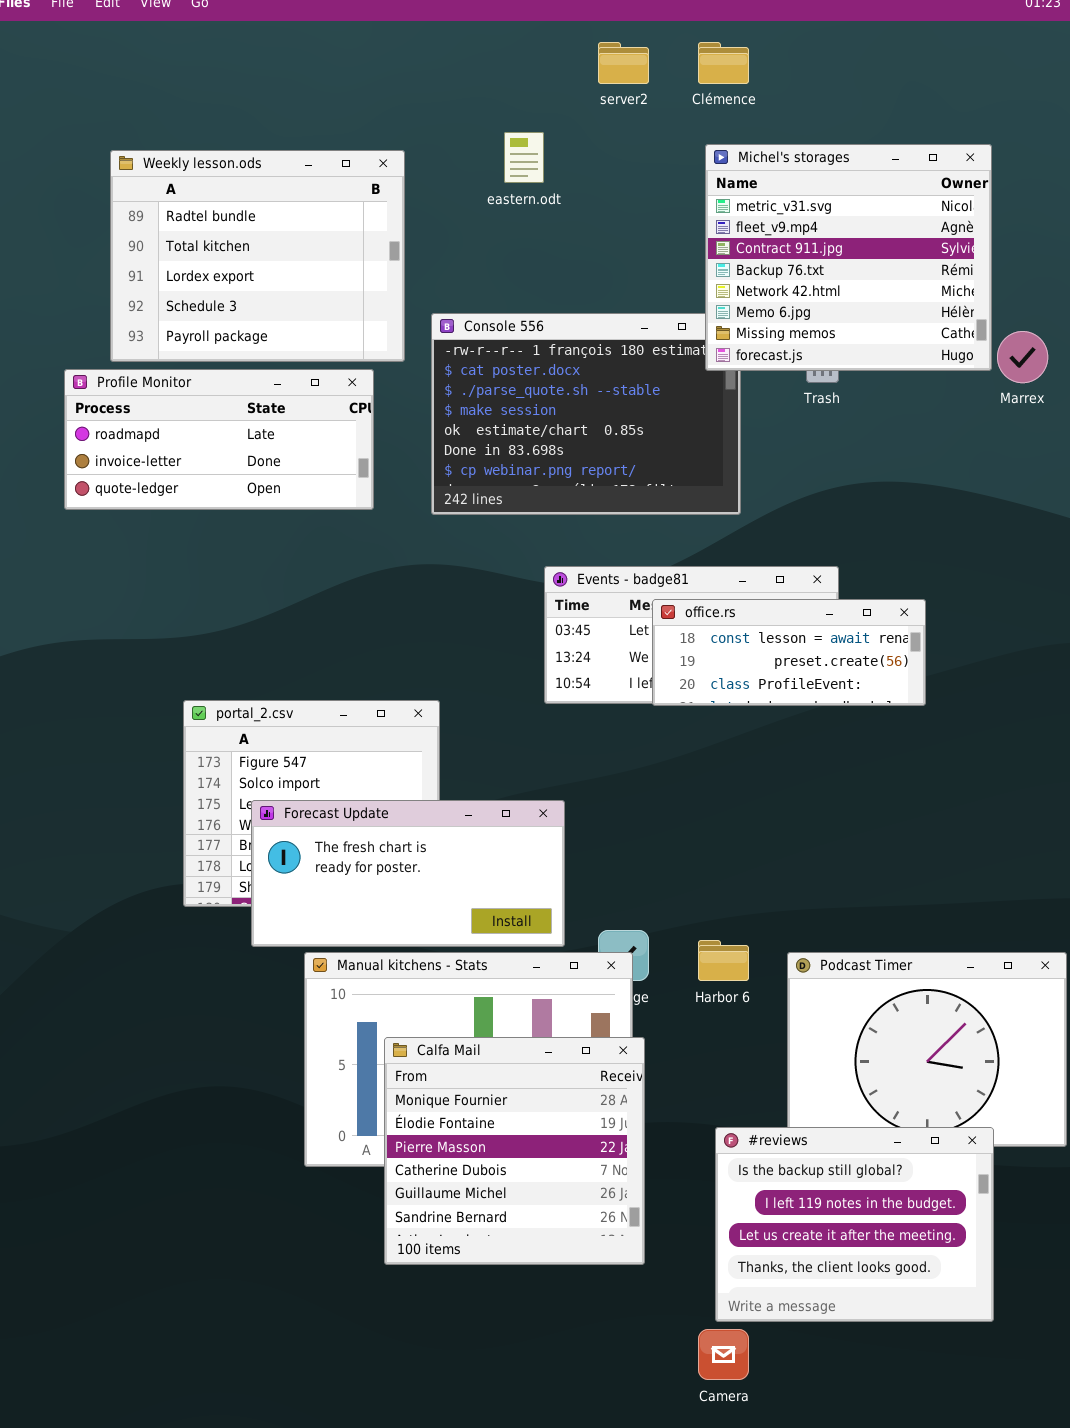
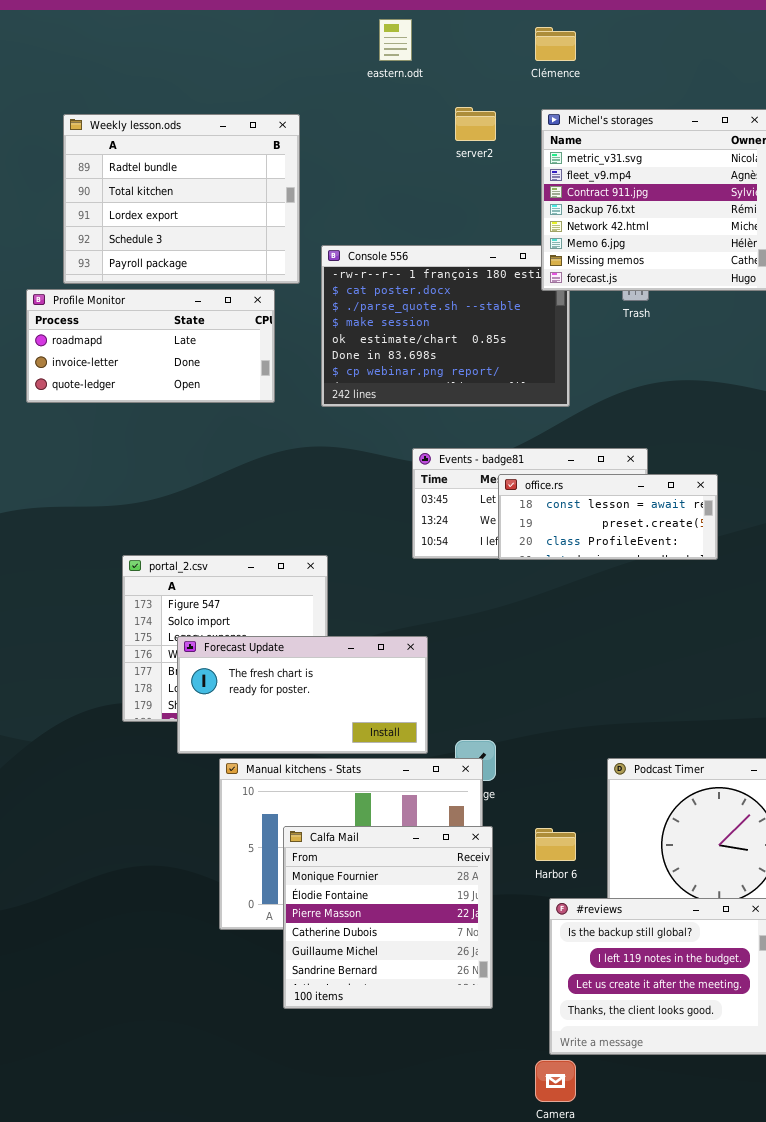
server2: [598,42,649,84] -> [455,107,496,141], moved
eastern.odt: [504,132,544,183] -> [379,19,412,61], moved
Harbor 6: [698,940,749,981] -> [535,828,576,861], moved

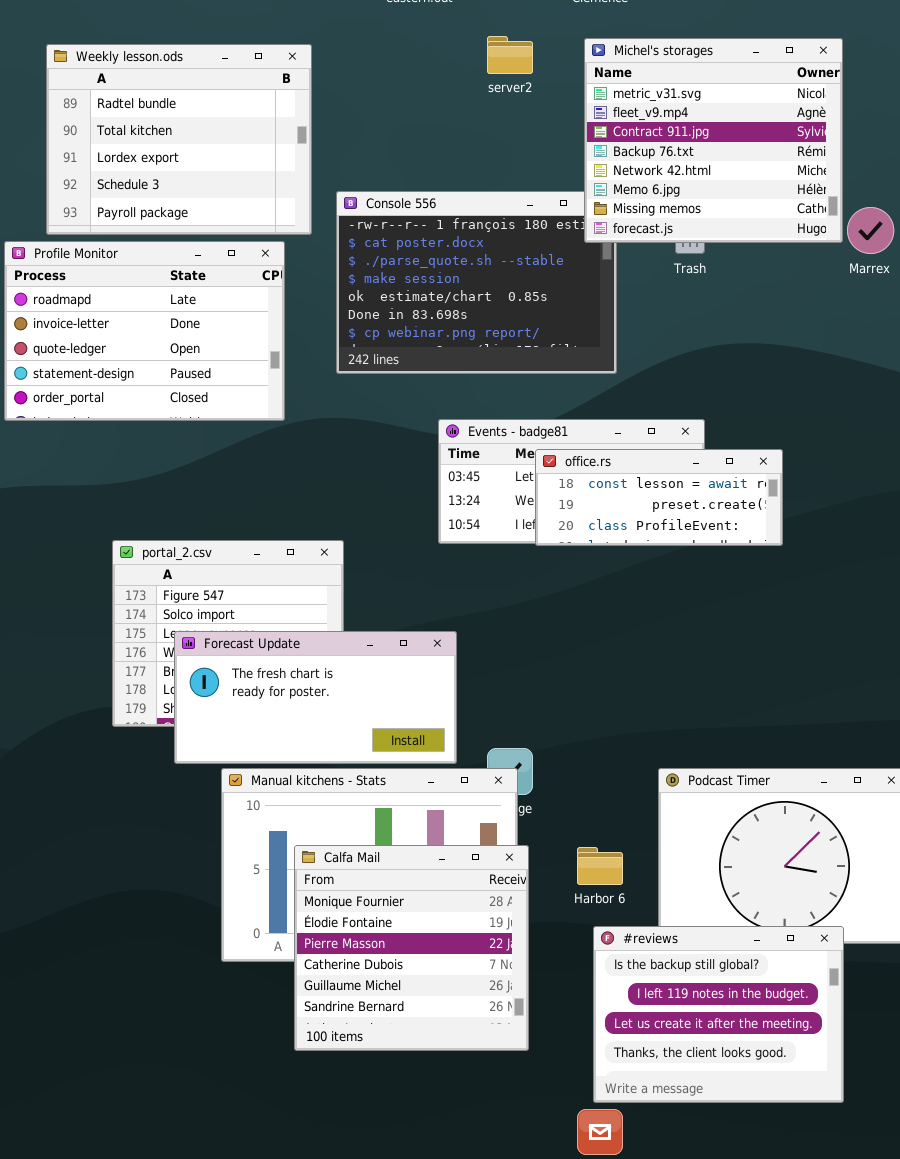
Profile Monitor: [26,289,275,403] -> [4,241,285,421], resized

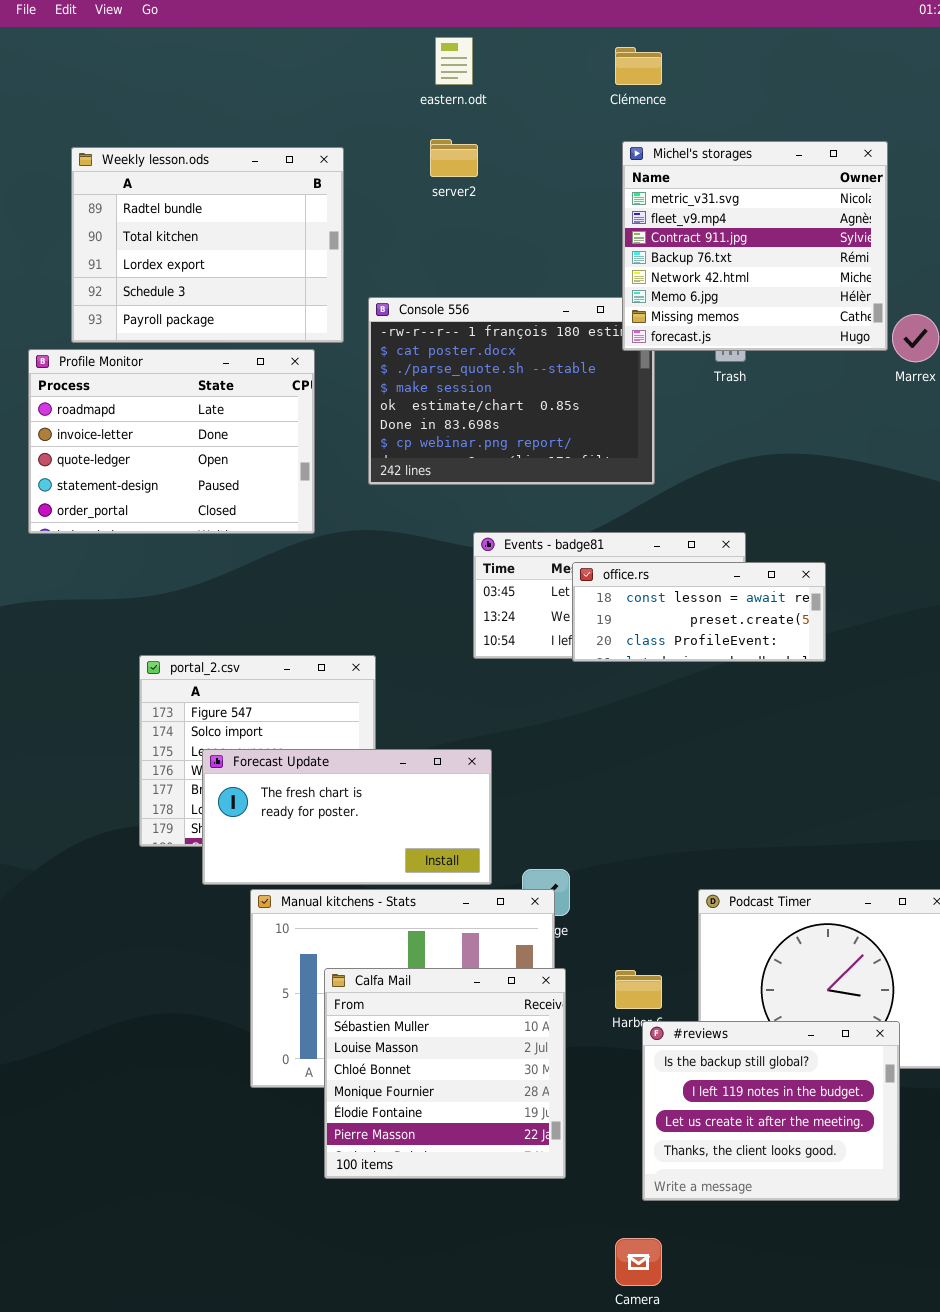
server2: [487,36,533,74] -> [430,139,478,177], moved
Calfa Mail: [294,845,529,1051] -> [324,968,566,1179], scrolled up 3 rows
#reviews: [593,926,844,1103] -> [642,1021,900,1201], moved

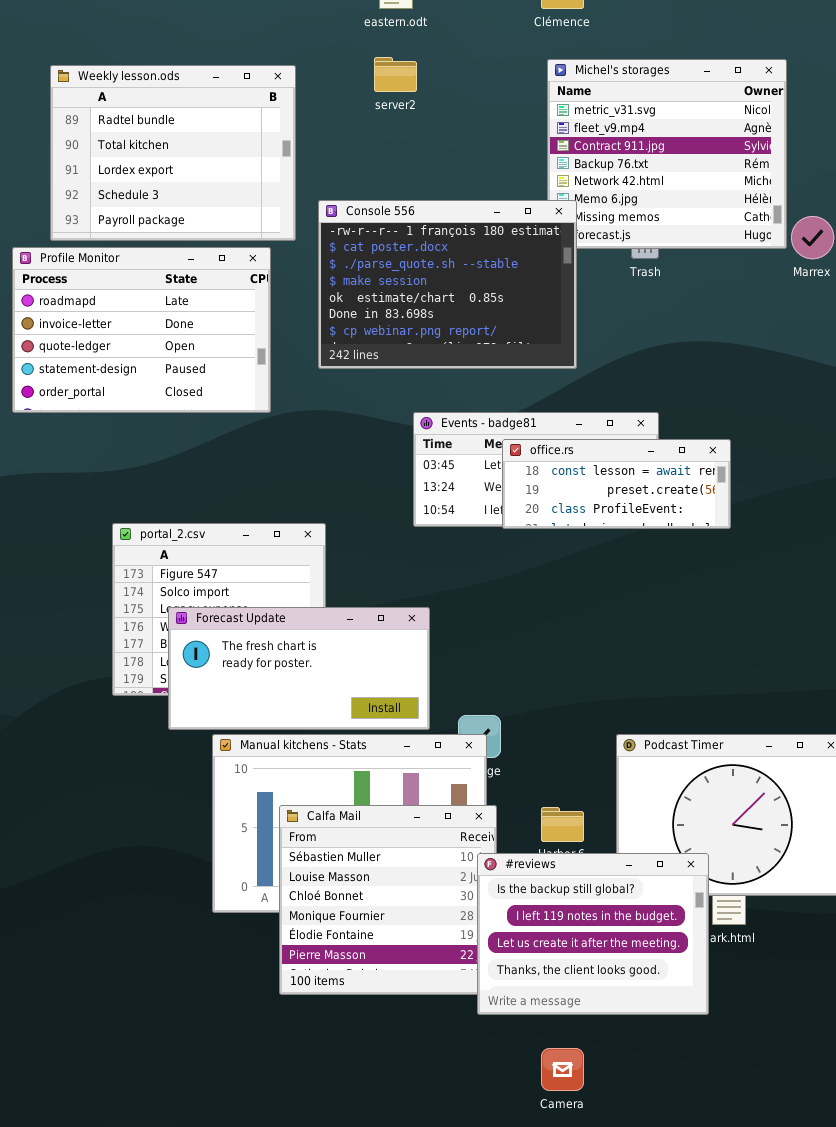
Console 556: [368,297,655,485] -> [318,200,577,369], raised
#reviews: [642,1021,900,1201] -> [477,853,709,1015], moved

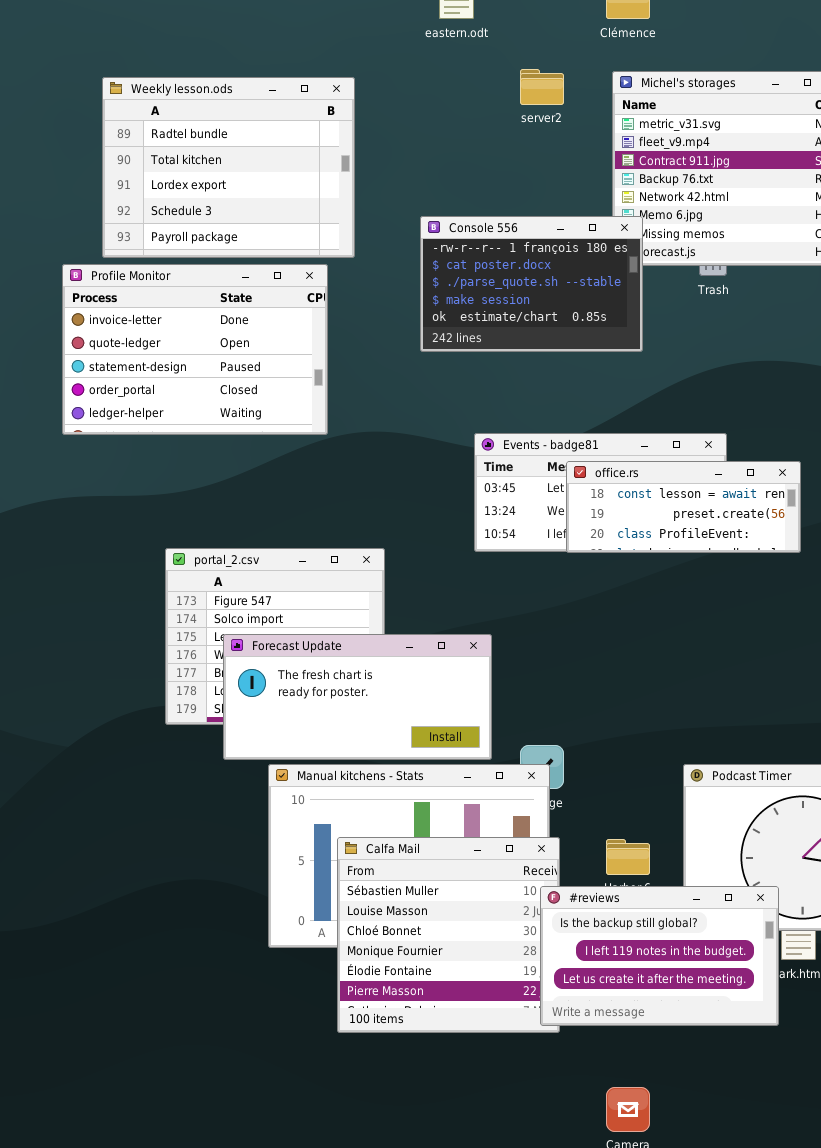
server2: [374,57,417,92] -> [520,69,564,105], moved
Console 556: [318,200,577,369] -> [420,216,643,352], resized
Profile Monitor: [12,247,271,413] -> [62,264,328,435], scrolled down 1 row
#reviews: [477,853,709,1015] -> [540,886,779,1026], resized

